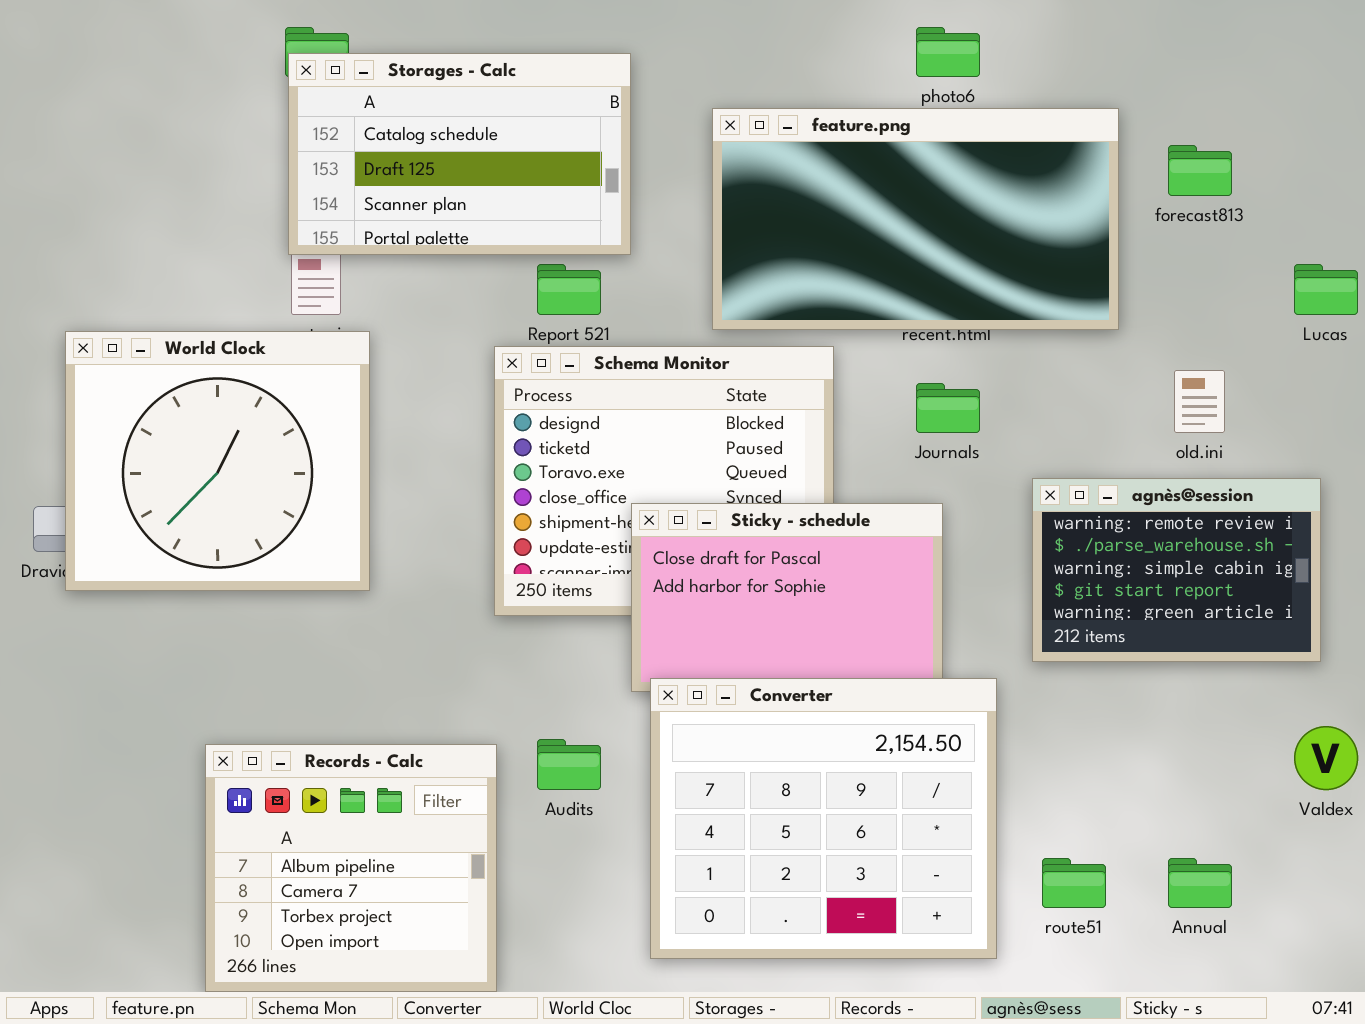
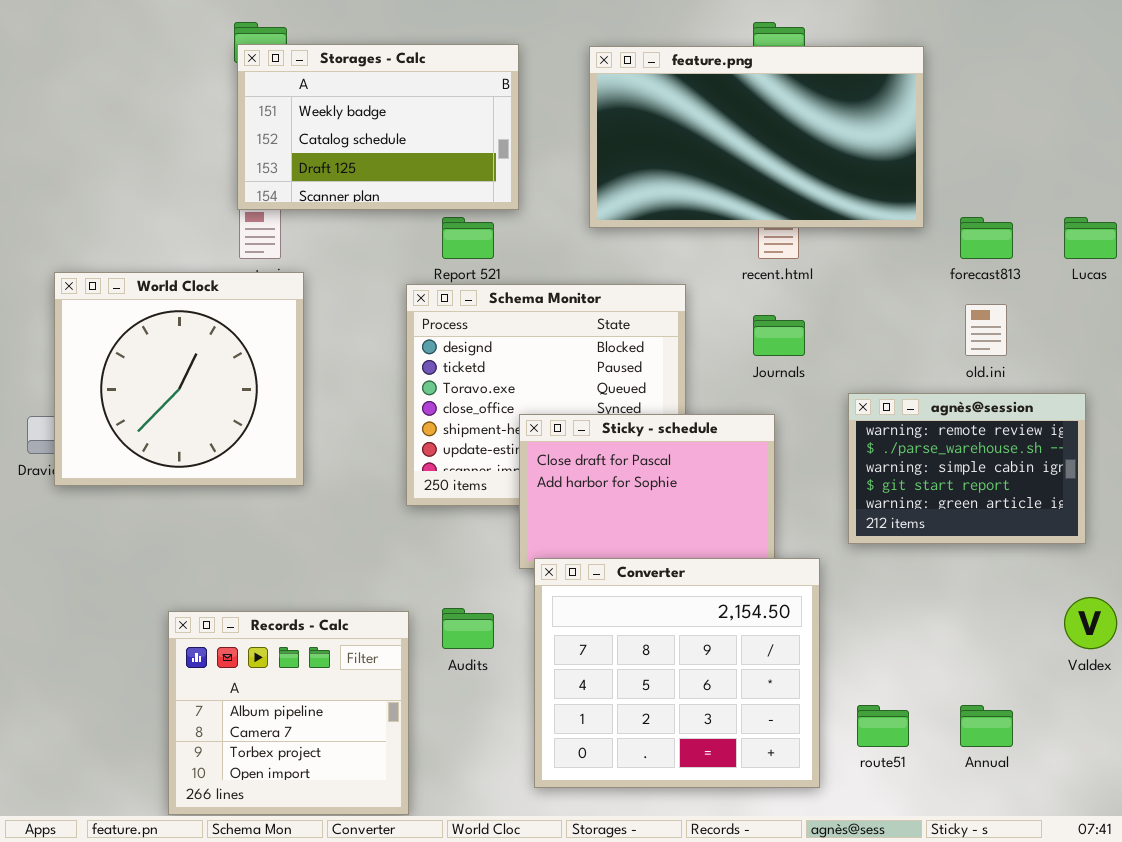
Storages - Calc: [288,53,631,255] -> [237,44,519,210], scrolled up 1 row
feature.png: [712,108,1119,330] -> [589,46,924,228], moved
forecast813: [1168,145,1232,196] -> [960,217,1013,259], moved

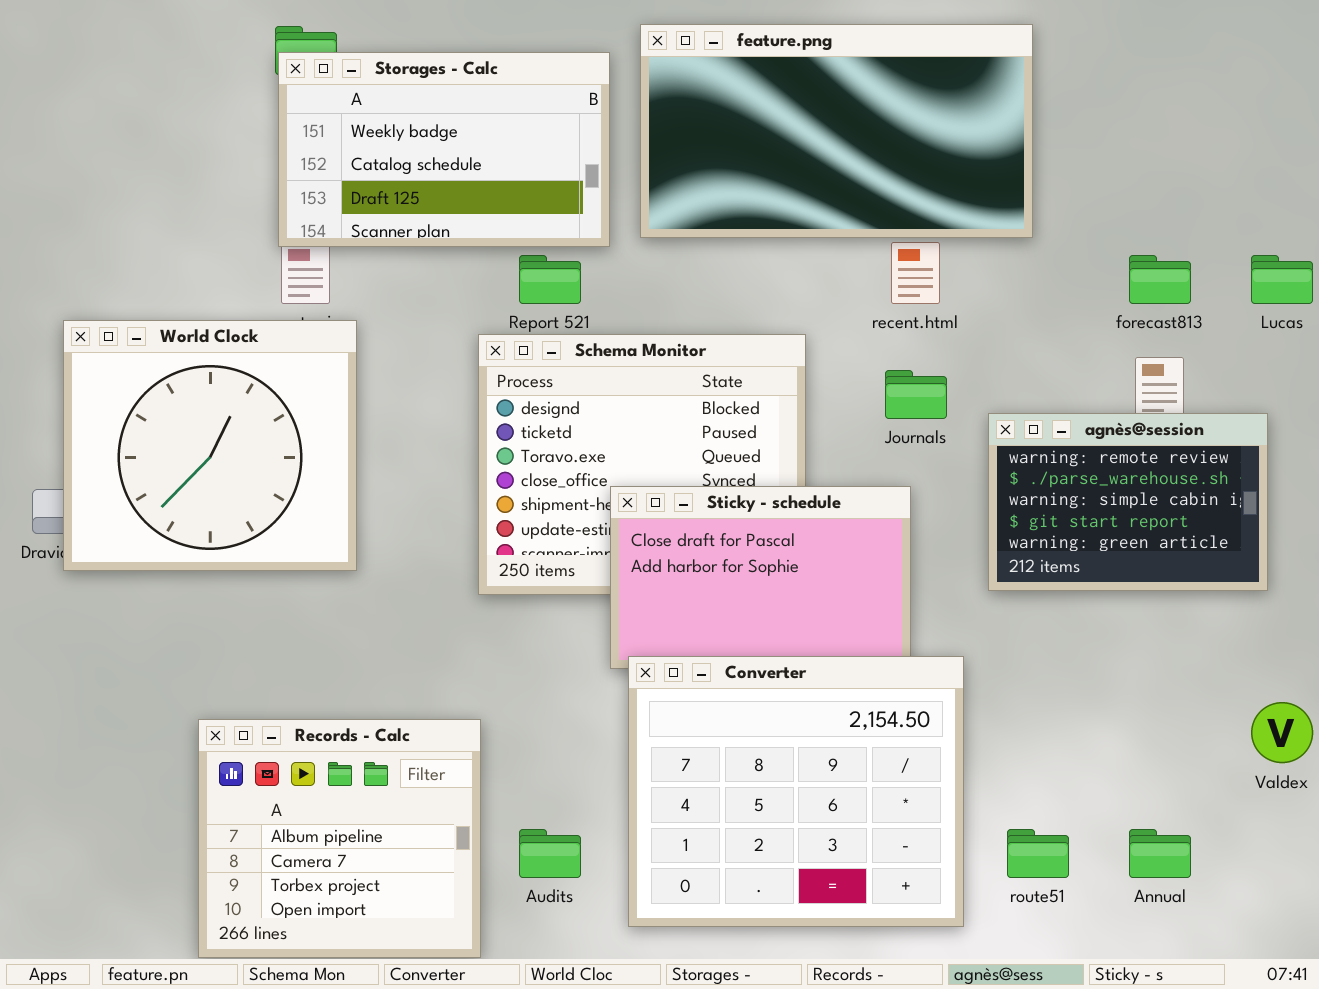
feature.png: [589,46,924,228] -> [640,24,1033,238], moved
agnès@session: [848,393,1086,544] -> [988,413,1268,591], moved
Audits: [442,608,494,649] -> [519,829,581,878], moved

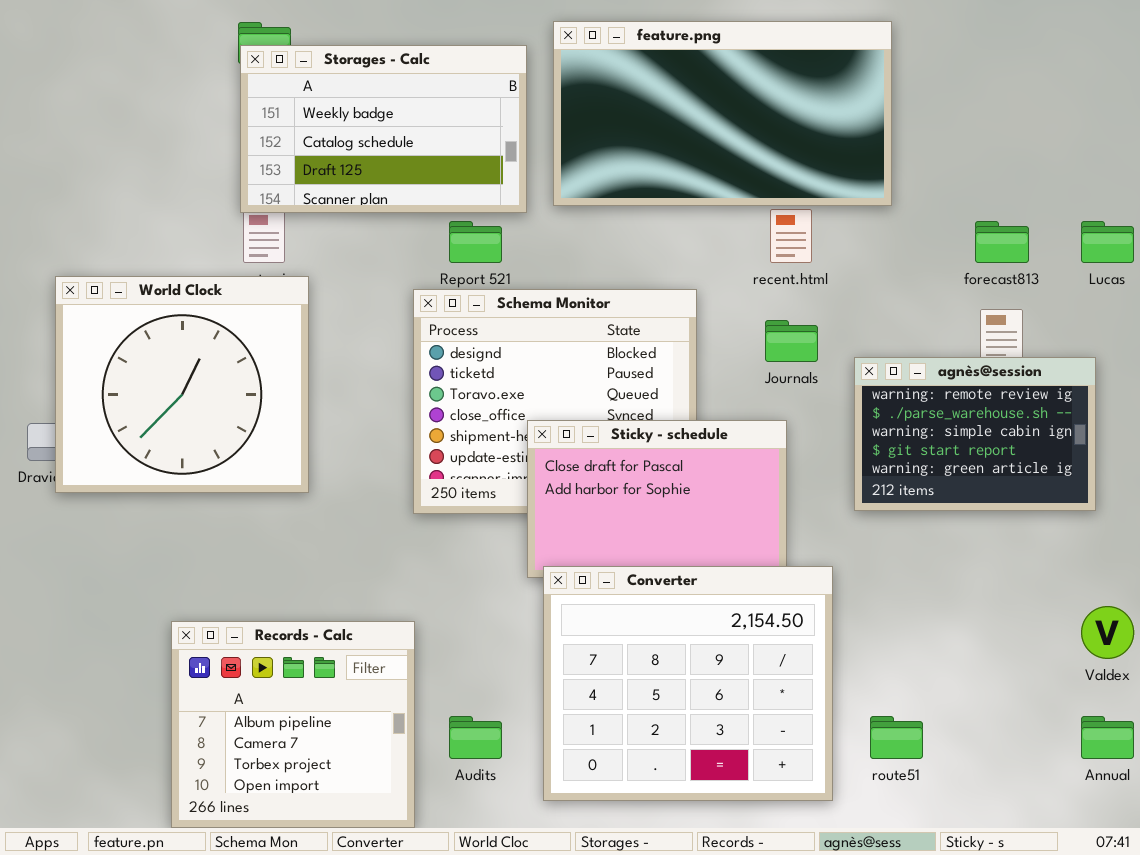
Annual: [1129,829,1191,878] -> [1081,716,1134,759], moved

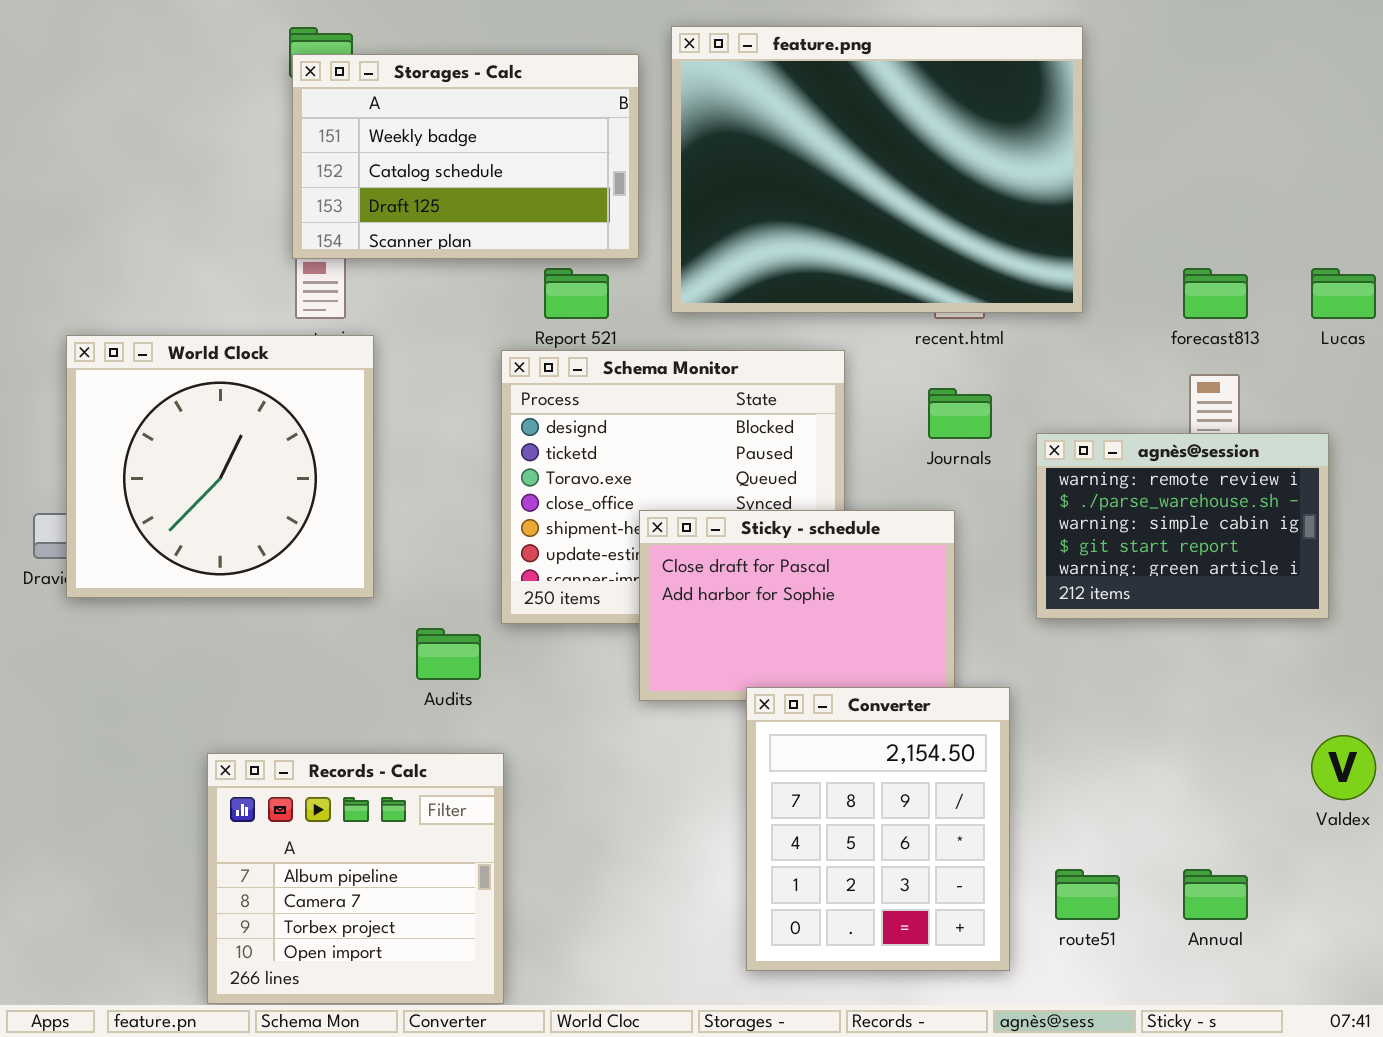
feature.png: [553,21,892,206] -> [671,26,1083,313], resized
Converter: [543,566,833,801] -> [746,687,1010,971], resized
Audits: [449,716,502,759] -> [416,628,481,680], moved
Annual: [1081,716,1134,759] -> [1183,869,1248,920], moved

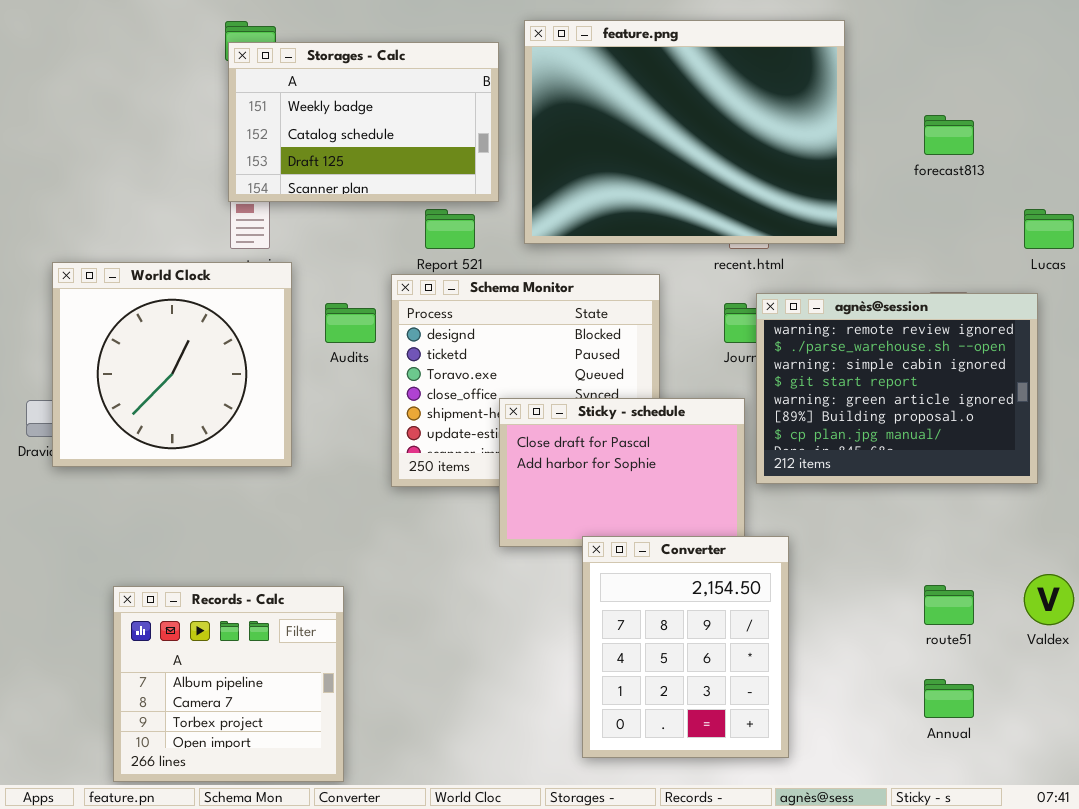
forecast813: [1183,268,1248,319] -> [924,115,974,155], moved
agnès@session: [1036,433,1329,619] -> [756,293,1038,484], resized
Audits: [416,628,481,680] -> [325,303,376,343], moved
Records - Calc: [207,753,504,1004] -> [113,586,344,782], moved
route51: [1055,869,1120,920] -> [924,585,974,625], moved

